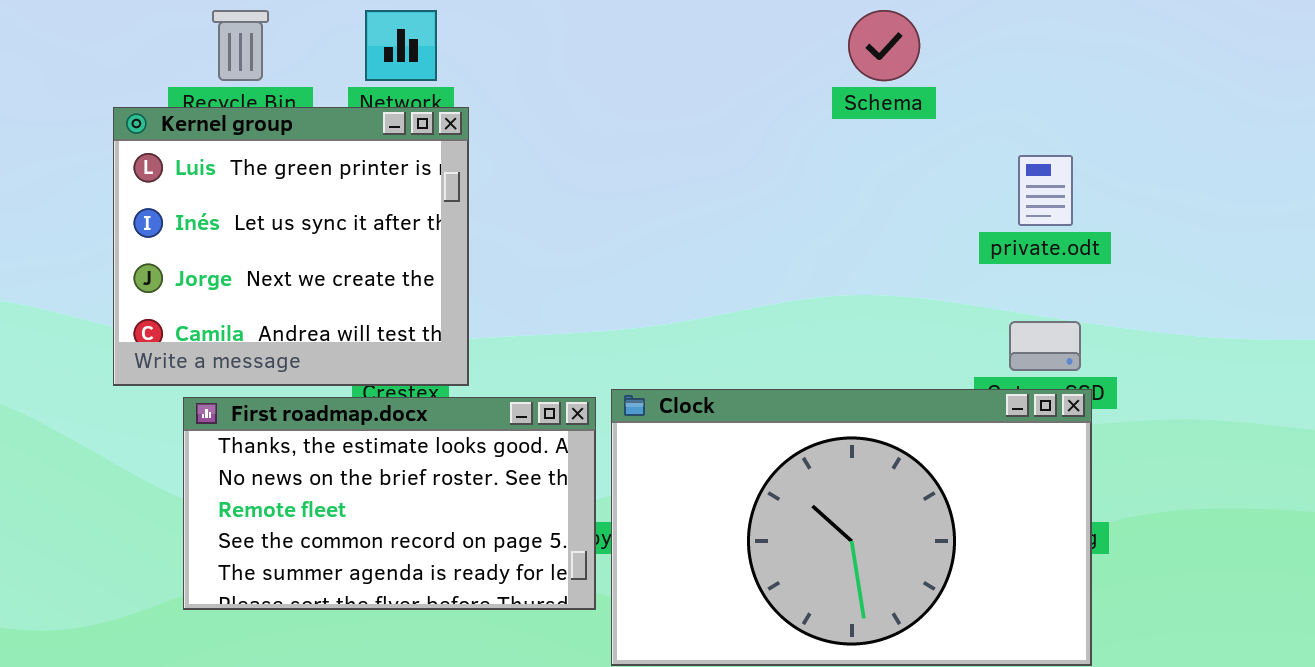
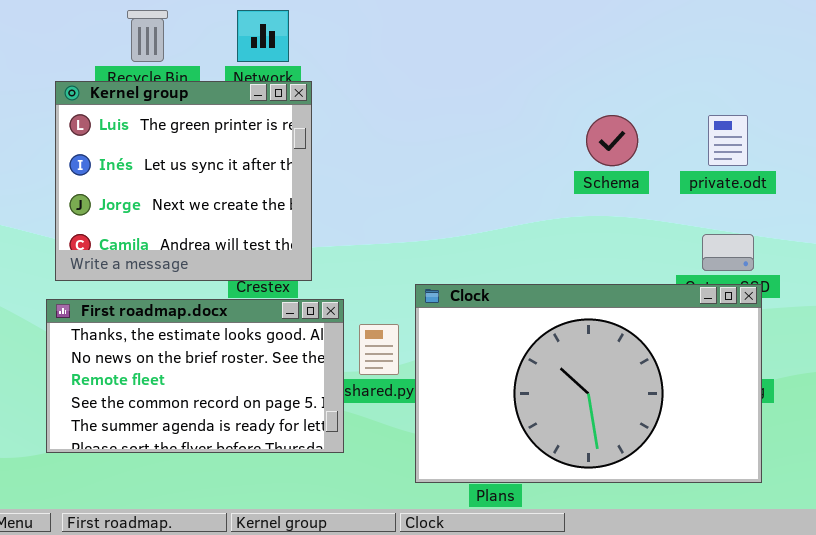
Schema: [848,10,920,81] -> [586,115,638,166], moved
First roadmap.docx: [183,397,596,610] -> [46,299,344,453], moved

